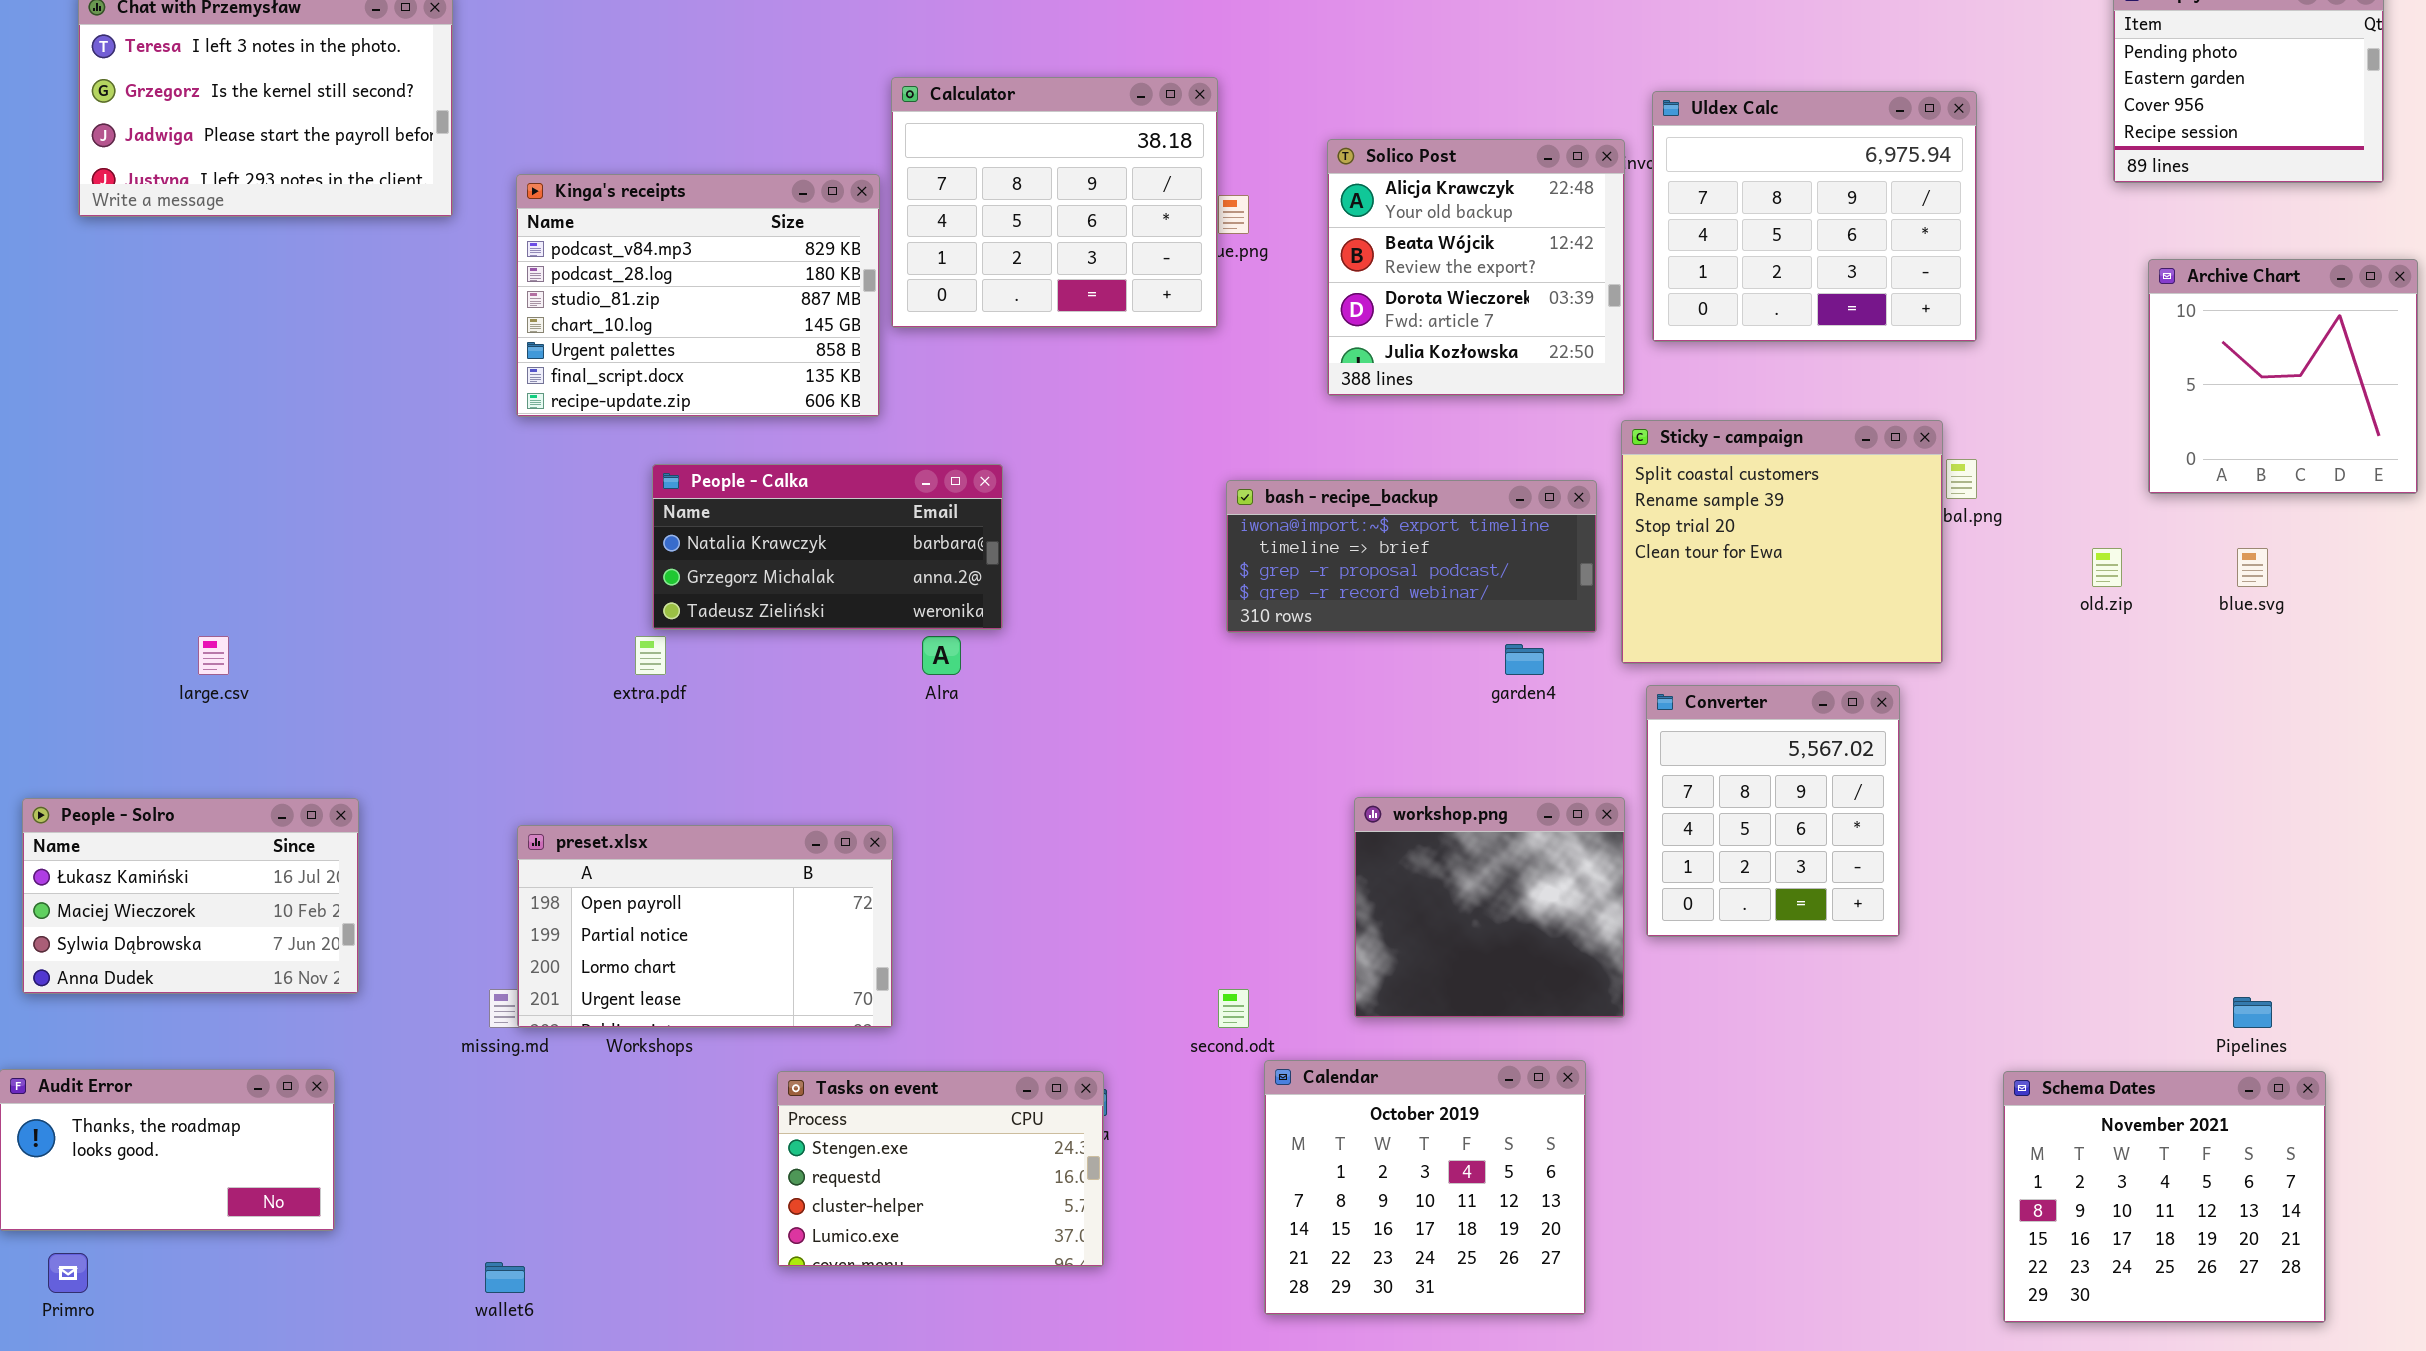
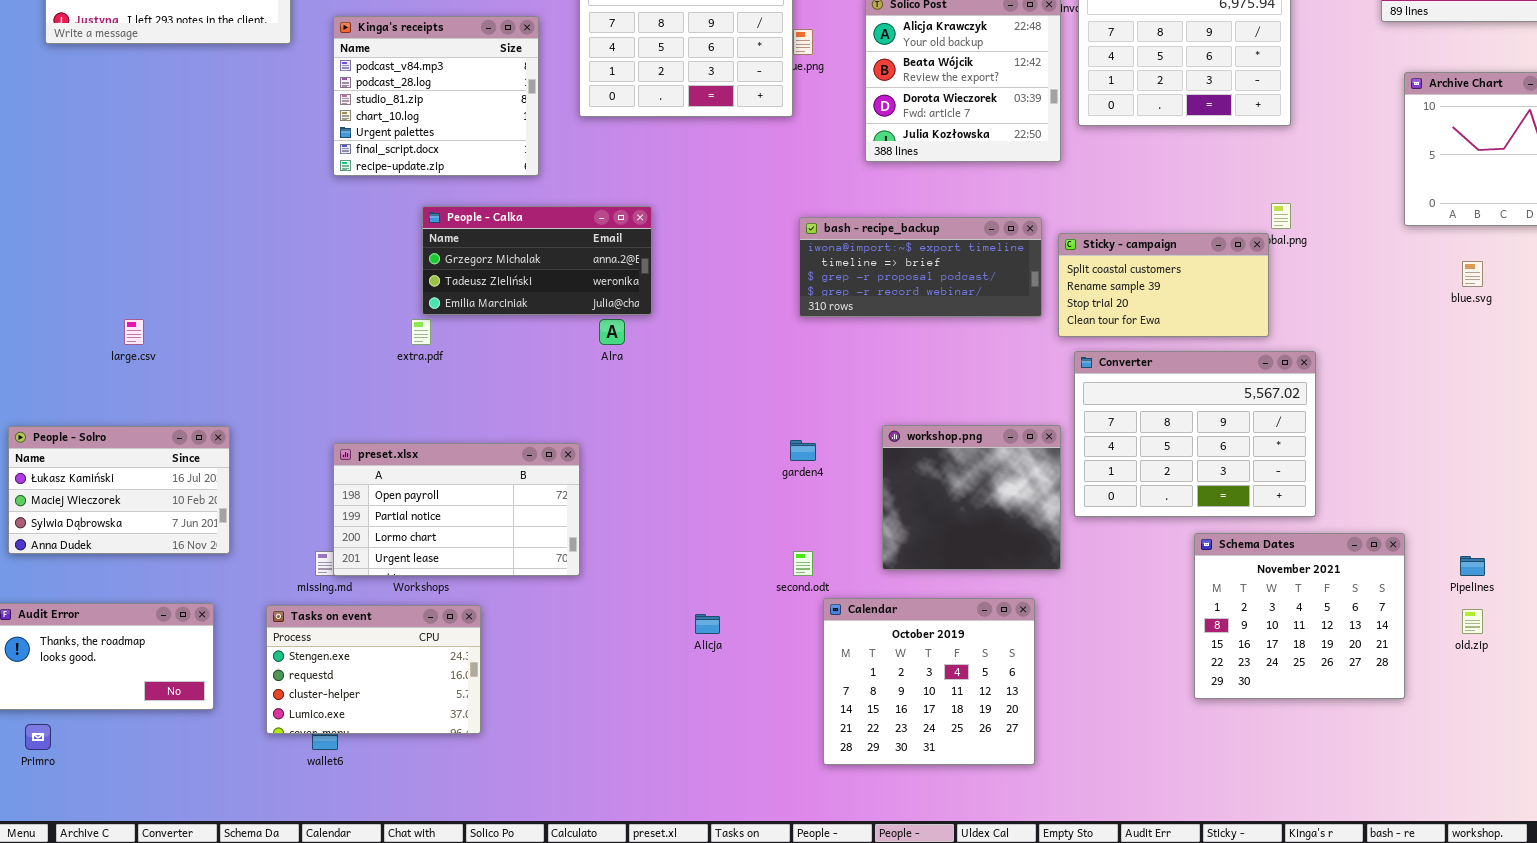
Kinga's receipts: [516,174,880,417] -> [333,16,539,176], resized
Sticky - campaign: [1621,420,1943,664] -> [1058,233,1269,337], resized
People - Calka: [652,464,1003,630] -> [422,206,652,315], scrolled down 1 row
old.zip: [2092,548,2122,587] -> [1462,609,1483,634], moved
garden4: [1505,644,1544,675] -> [790,440,816,461], moved
Converter: [1646,685,1900,937] -> [1074,351,1316,517], resized
Tasks on event: [777,1071,1104,1267] -> [266,605,481,734], moved
Schema Dates: [2003,1071,2326,1323] -> [1194,533,1405,699], moved

